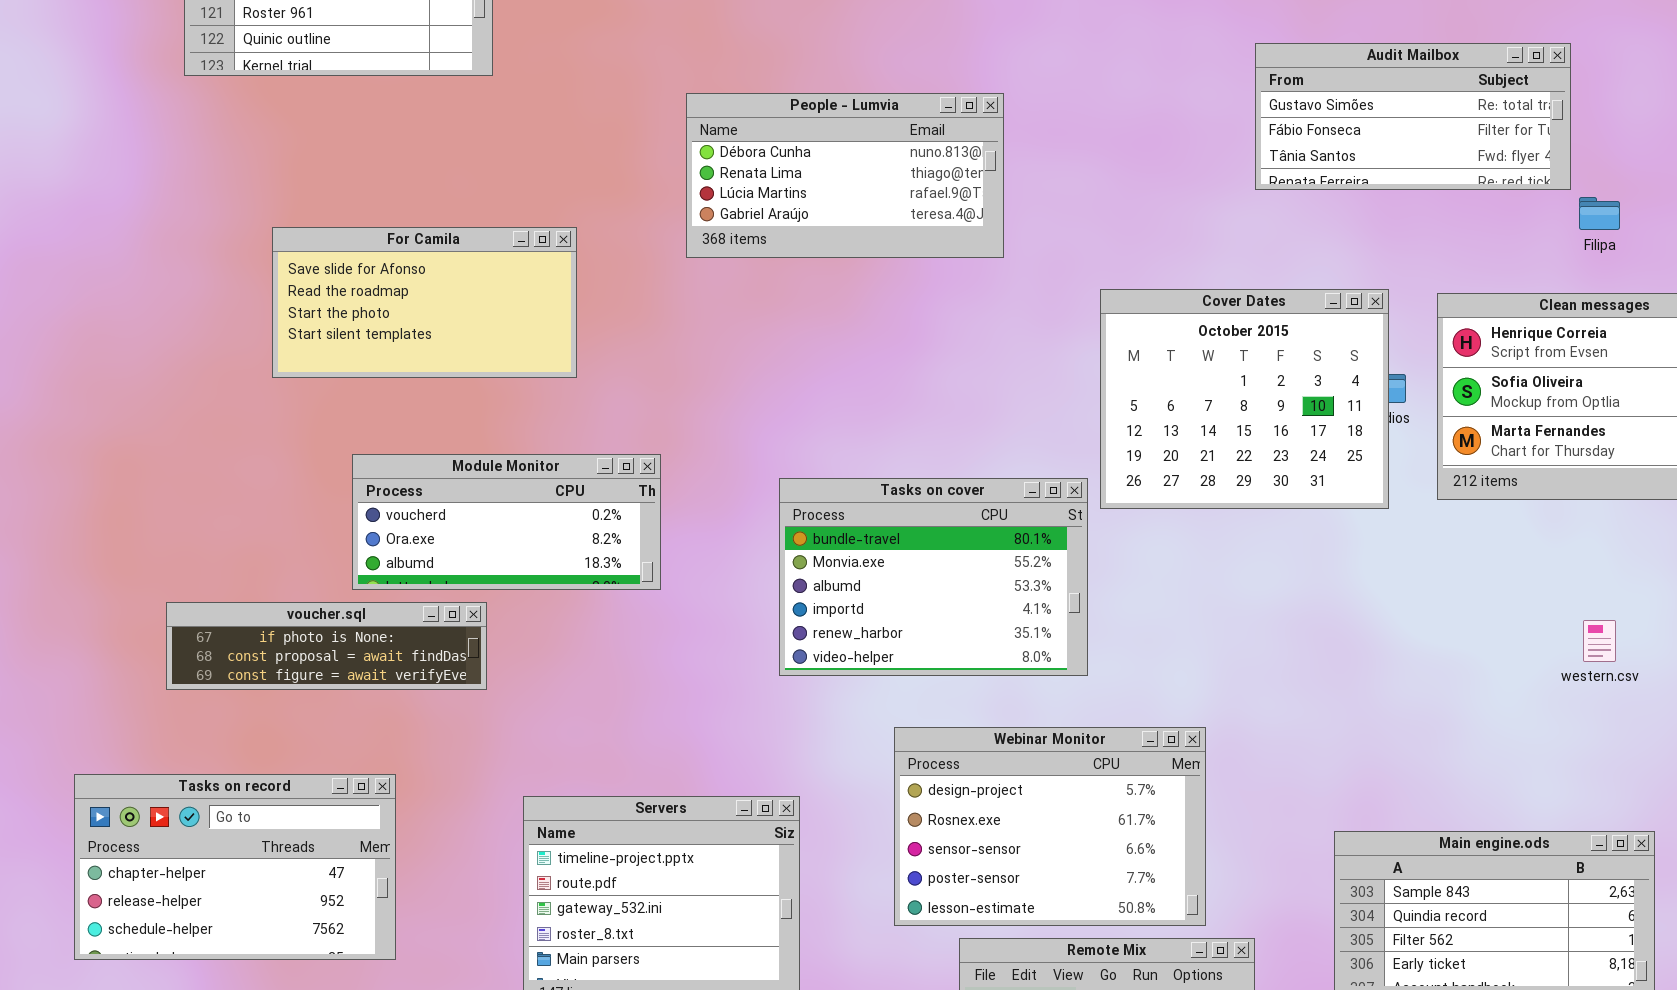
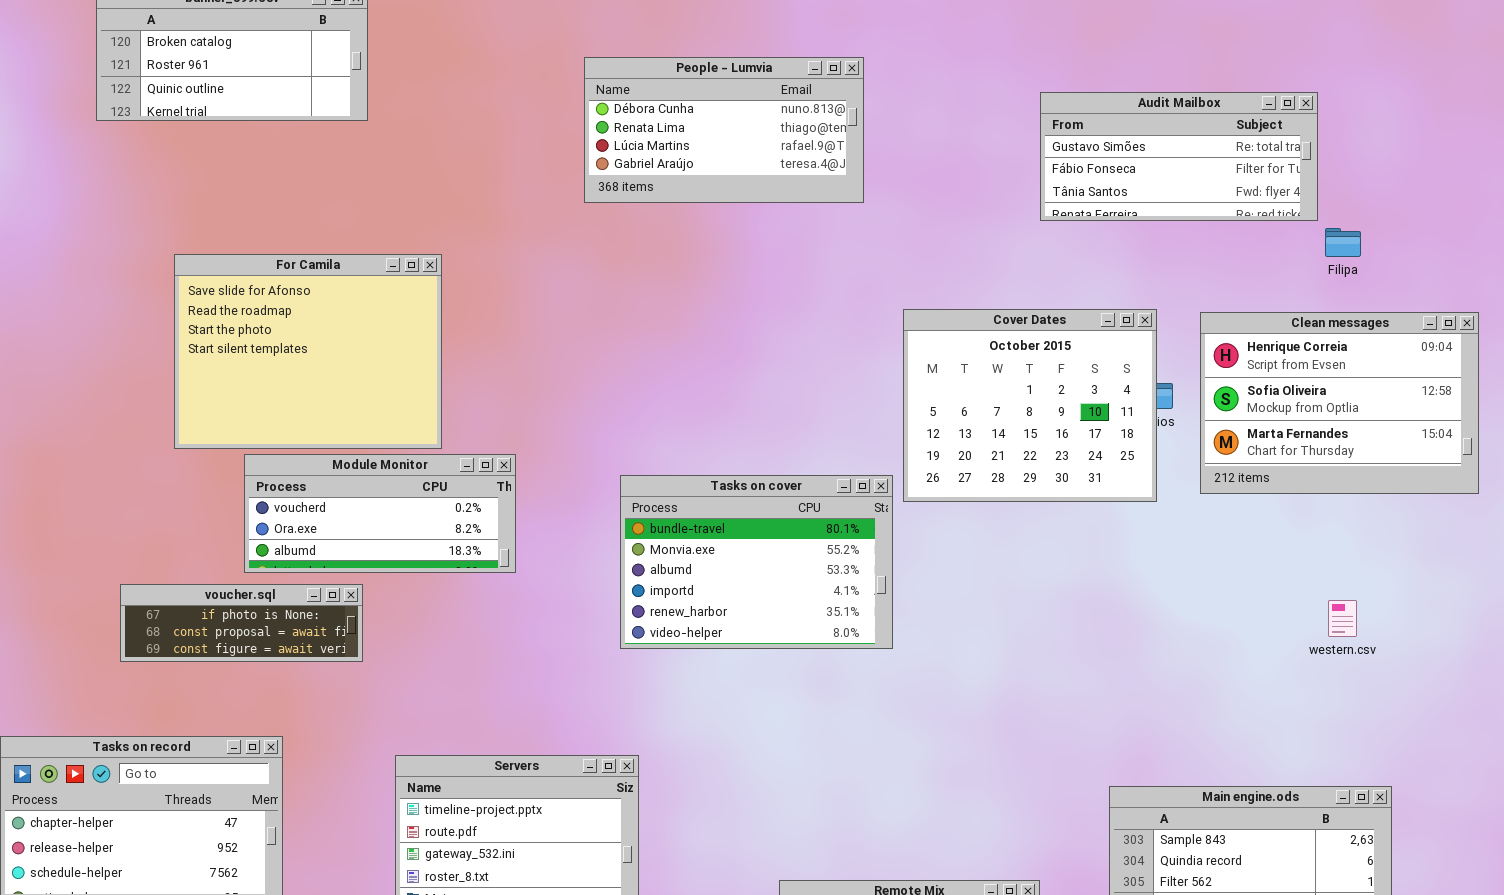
People - Lumvia: [686,93,1004,258] -> [584,57,864,203], moved
For Camila: [272,227,577,378] -> [174,254,442,449], resized
voucher.sql: [166,602,487,690] -> [120,584,363,662], resized
Webinar Monitor: [894,727,1206,926] -> none, closed

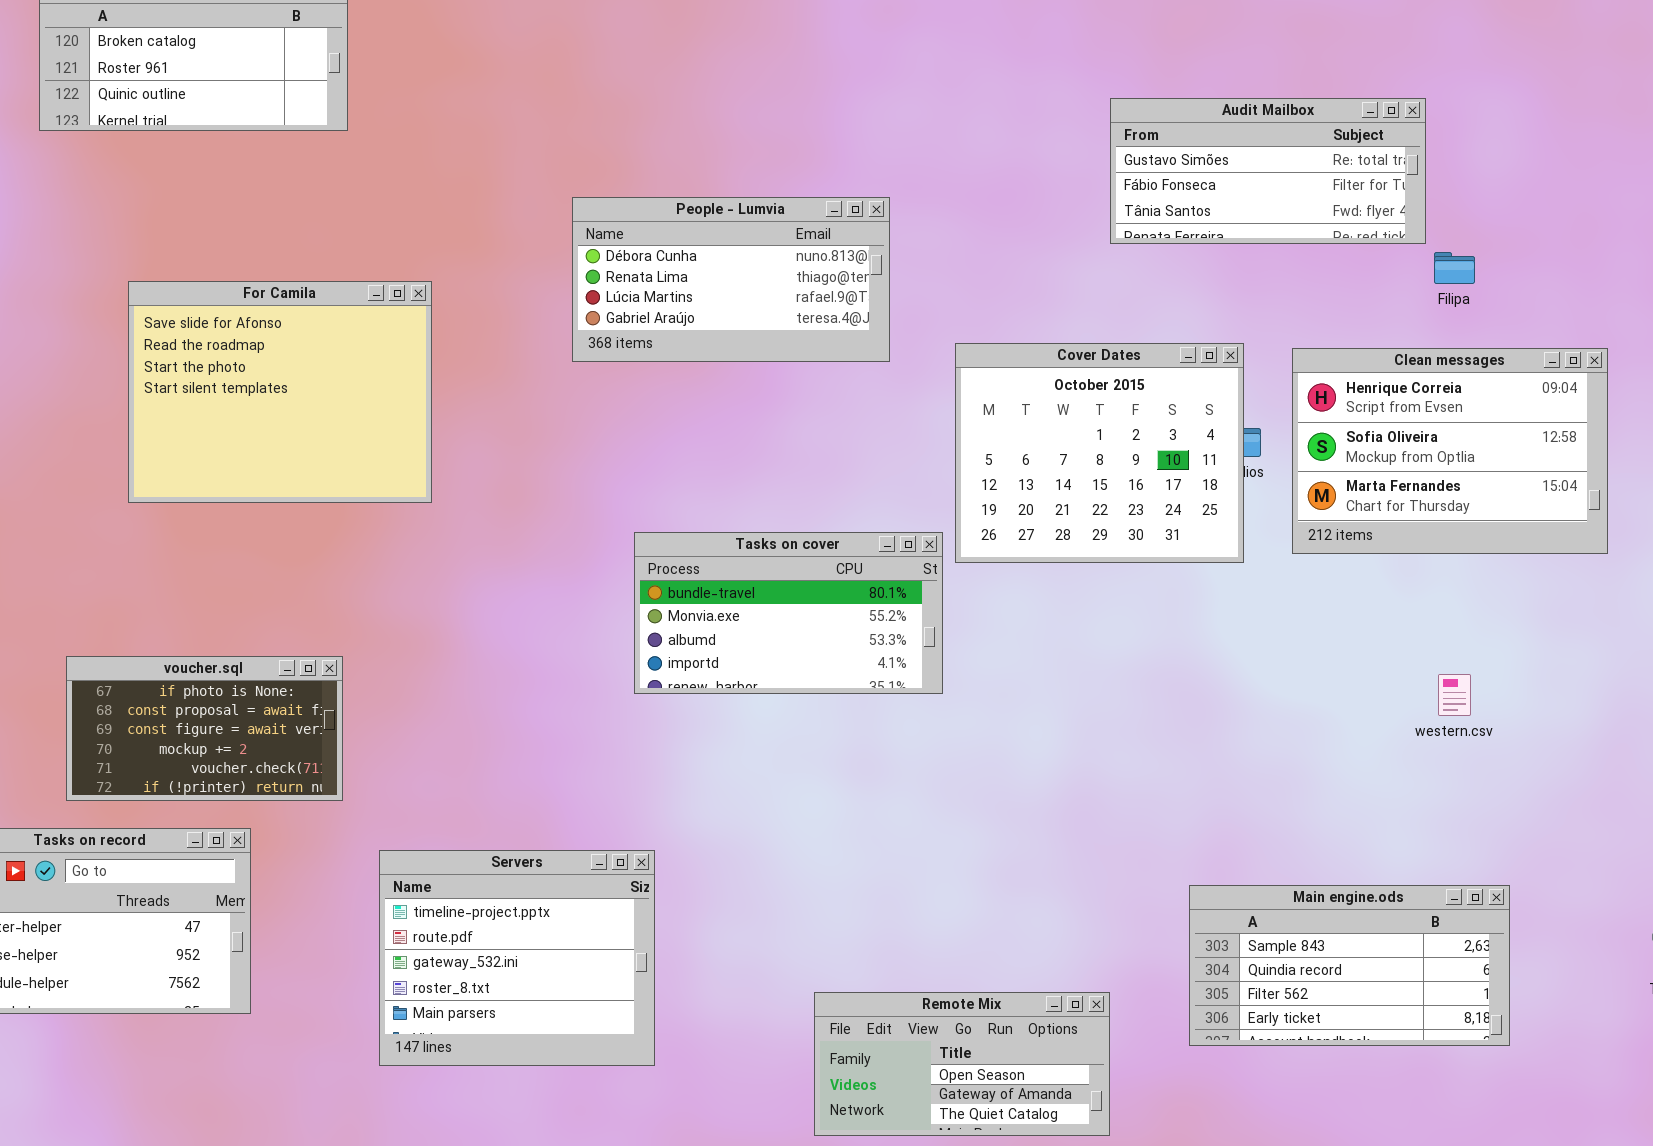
People - Lumvia: [584,57,864,203] -> [572,197,890,362], moved
Module Monitor: [244,454,516,573] -> none, closed
Tasks on cover: [620,475,893,649] -> [634,532,943,694], resized
voucher.sql: [120,584,363,662] -> [66,656,343,801], resized

